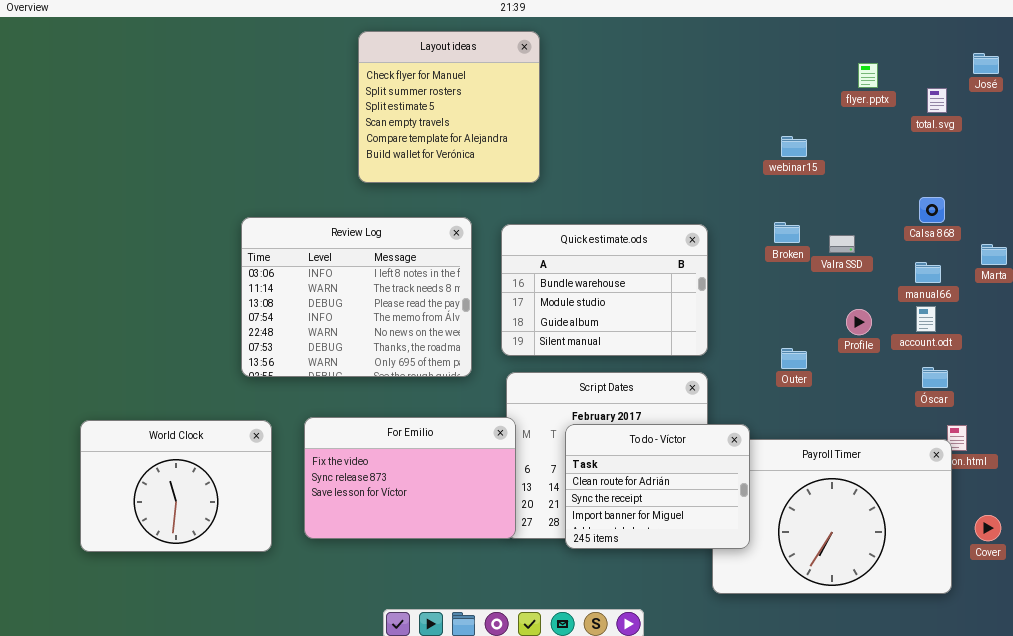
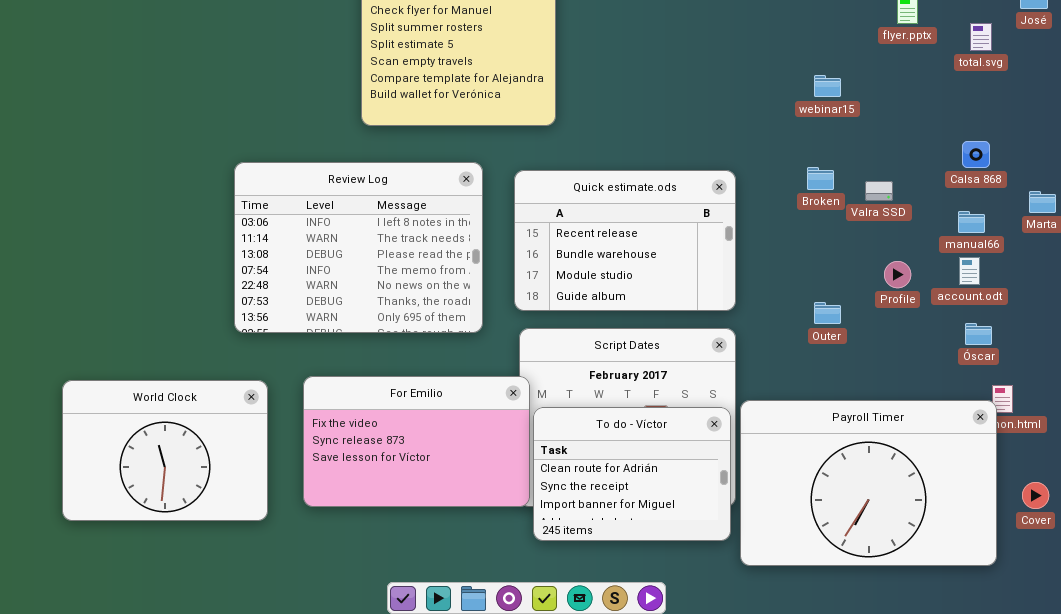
Quick estimate.ods: [501,224,708,356] -> [514,170,736,311], scrolled up 1 row
To do - Víctor: [565,424,750,549] -> [533,407,731,541], moved

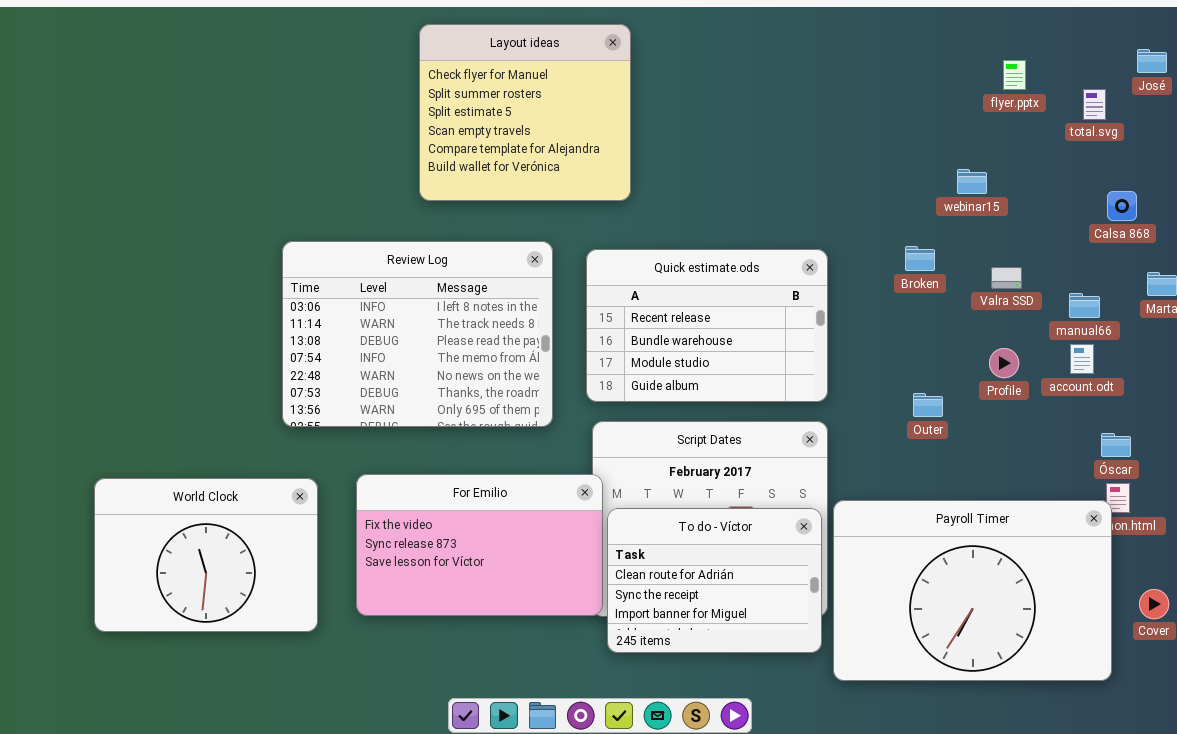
webinar15: [814,75,841,97] -> [957,169,987,194], moved
Calsa 868: [962,141,990,168] -> [1107,191,1137,221], moved
Valra SSD: [865,181,893,201] -> [991,267,1022,289], moved
Óscar: [965,323,992,345] -> [1101,433,1131,457], moved

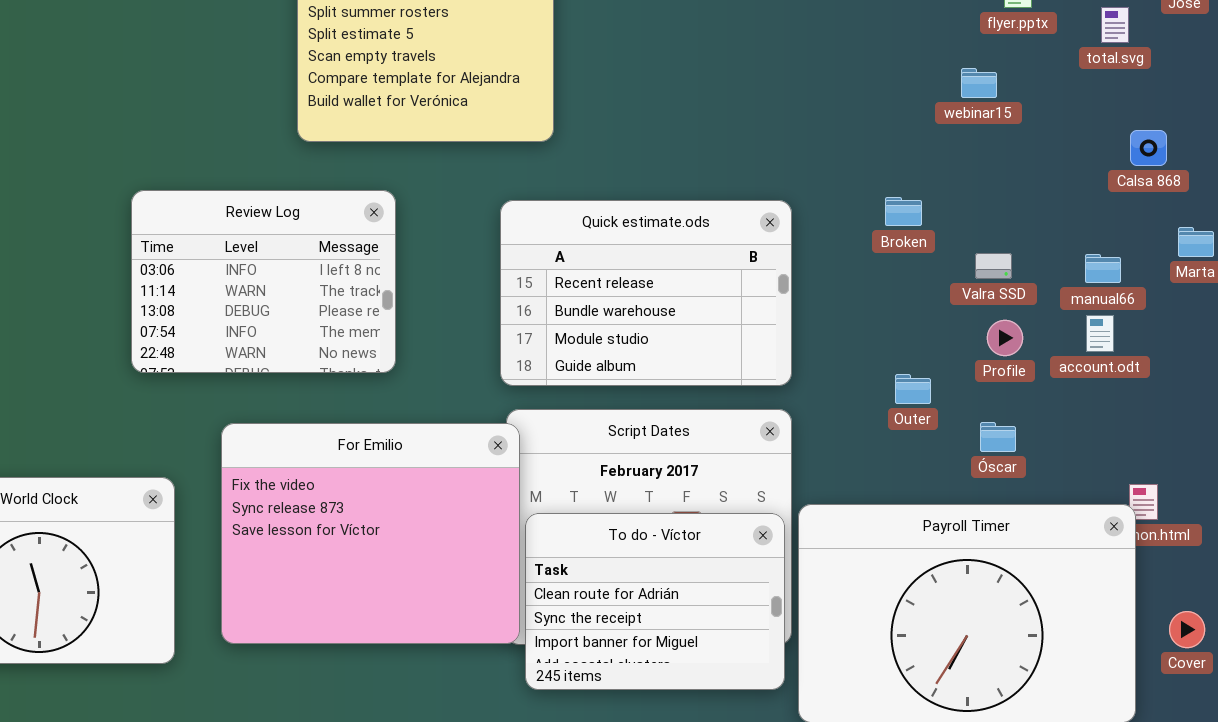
webinar15: [957,169,987,194] -> [961,68,997,98], moved
Review Log: [282,241,553,427] -> [131,190,396,373], resized
Valra SSD: [991,267,1022,289] -> [975,253,1012,279], moved
Óscar: [1101,433,1131,457] -> [980,422,1016,452], moved
For Emilio: [356,474,603,616] -> [221,423,520,644], resized

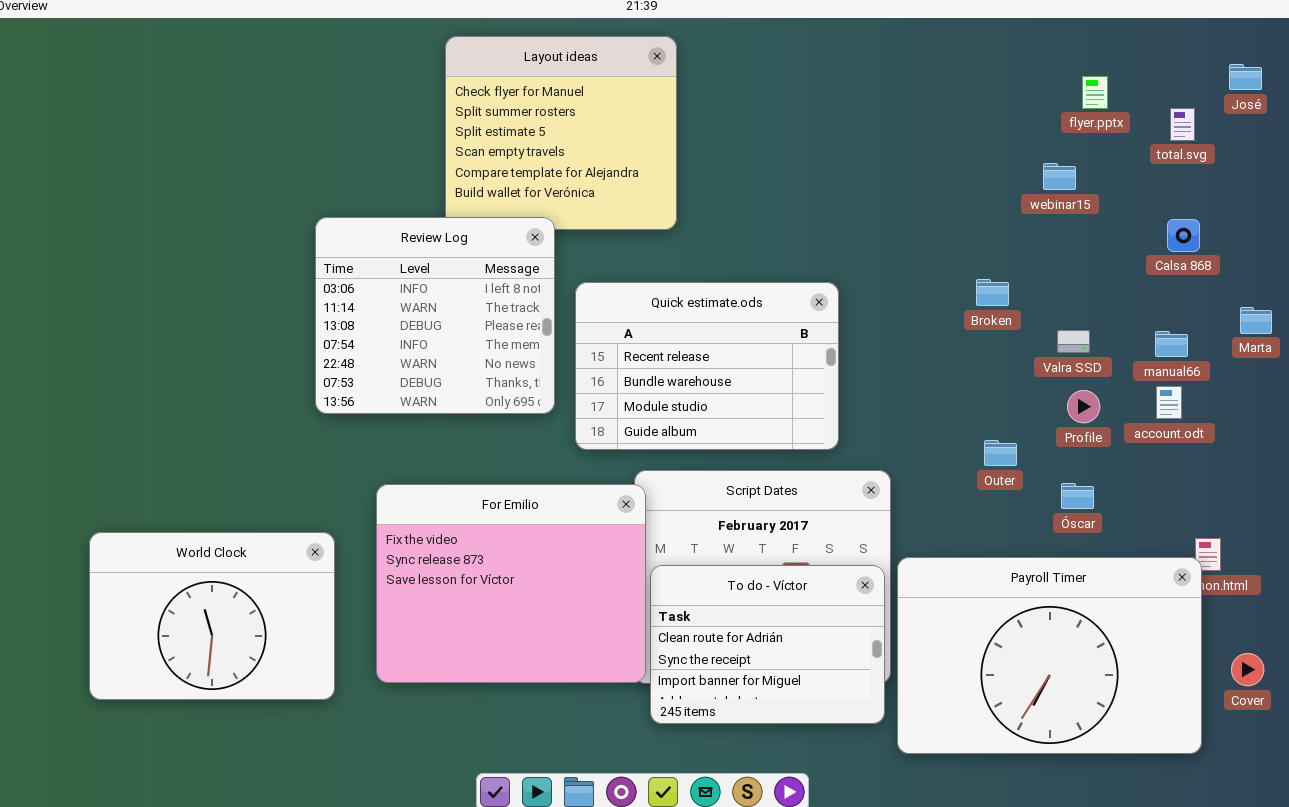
Calsa 868: [1130,130,1167,166] -> [1167,219,1200,252], moved
Review Log: [131,190,396,373] -> [315,217,555,414], moved, resized
Quick estimate.ods: [500,200,792,386] -> [575,282,839,450], moved

